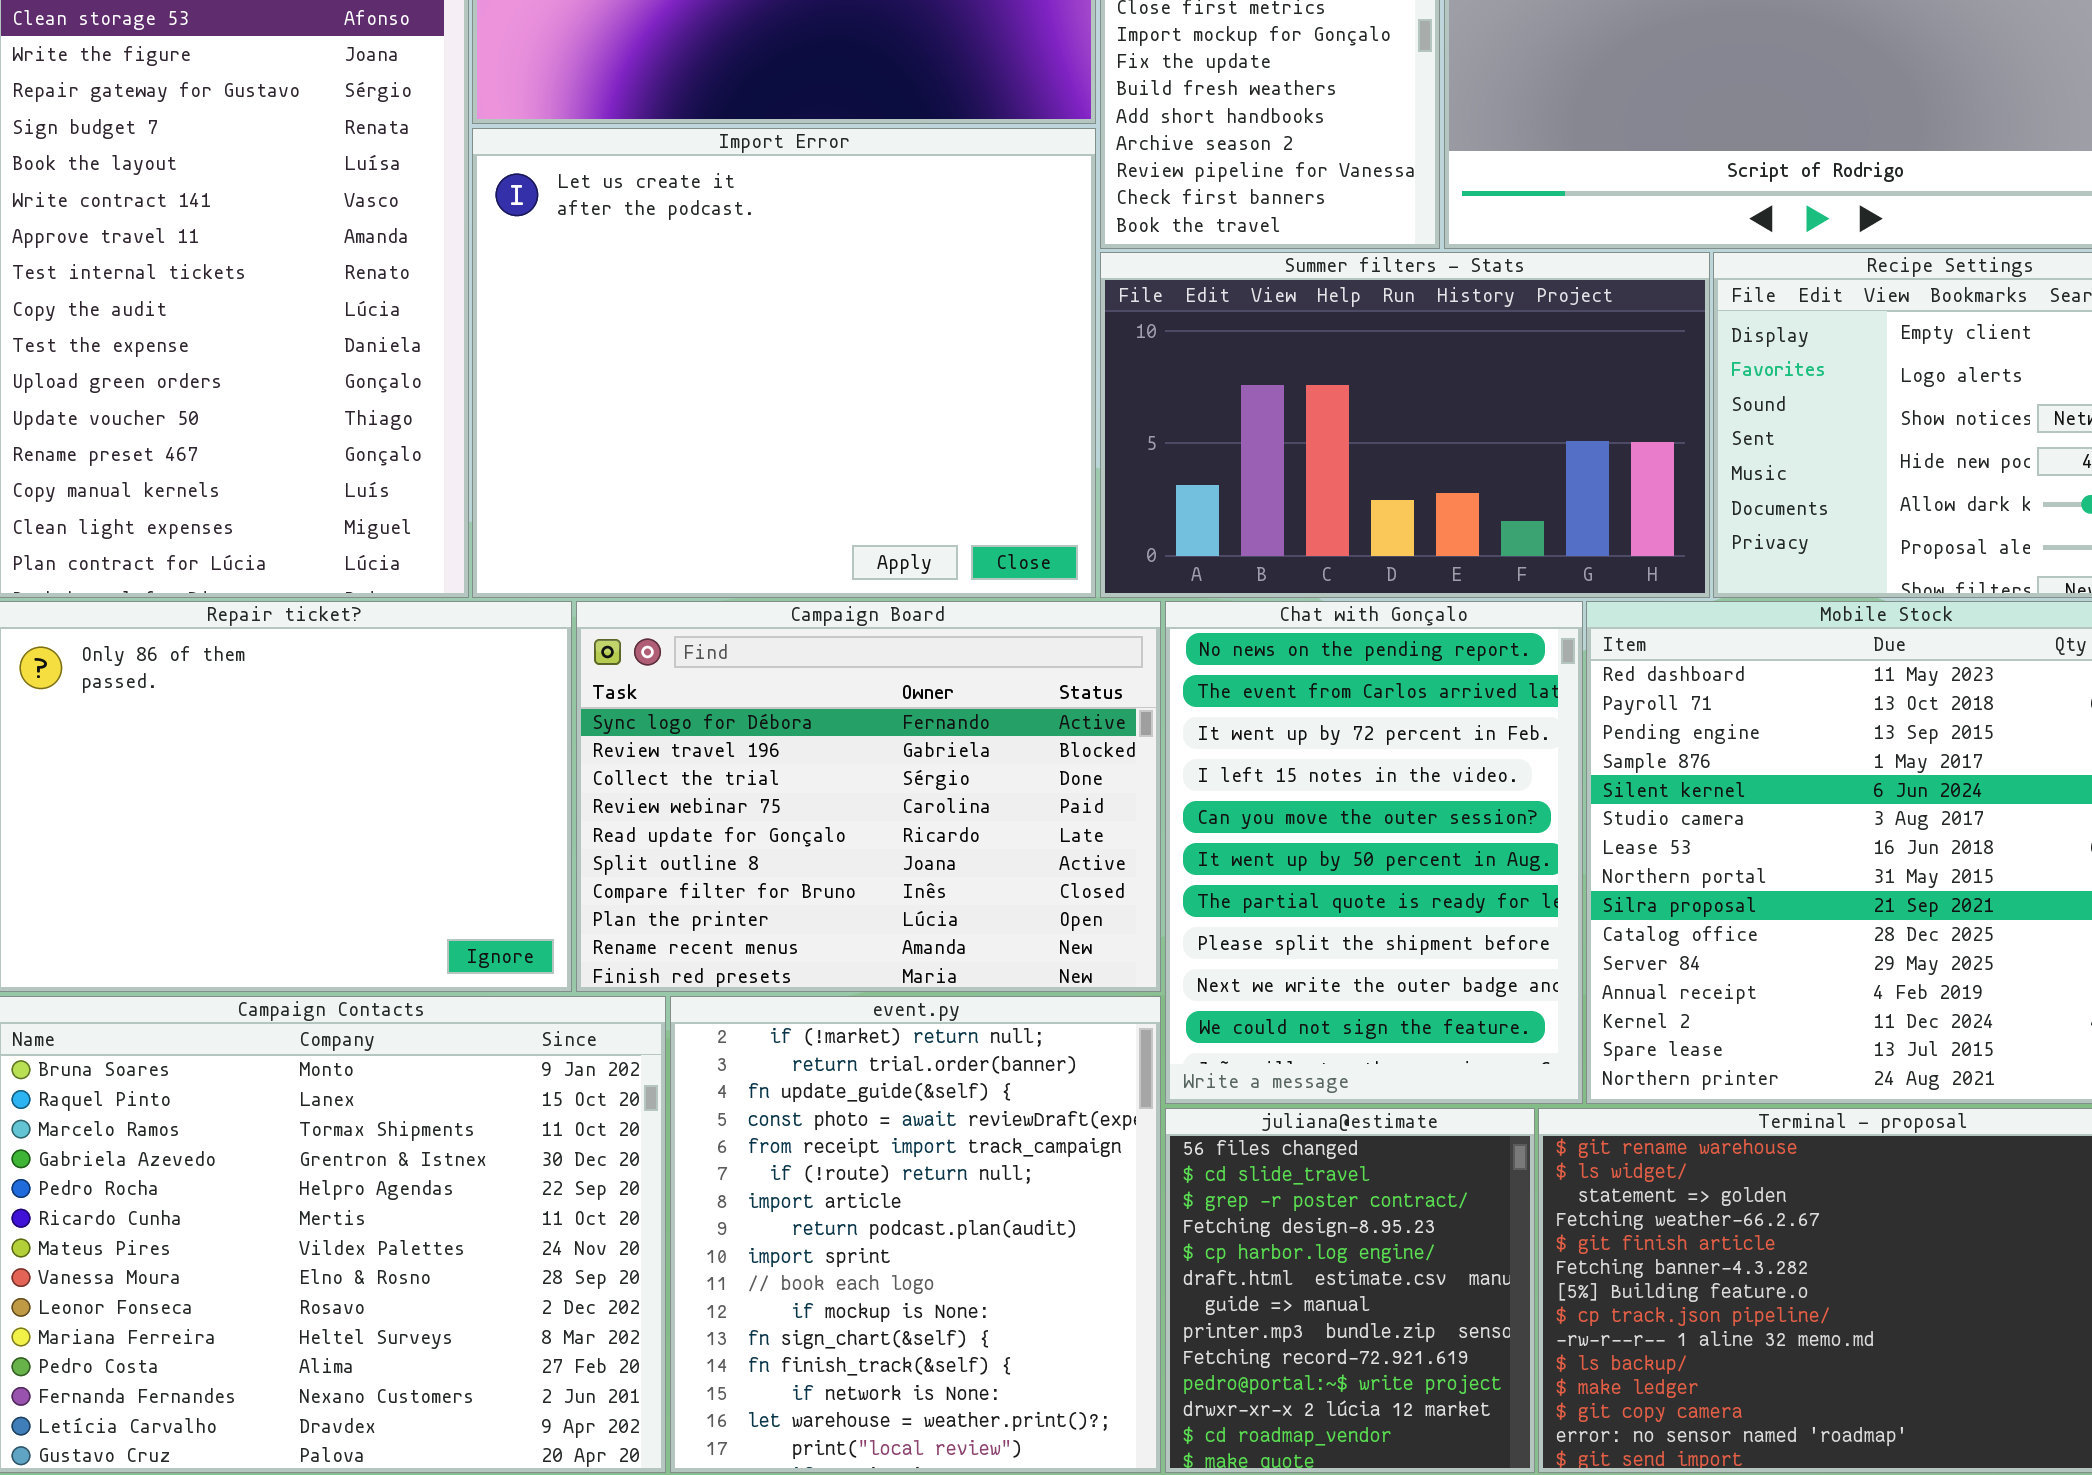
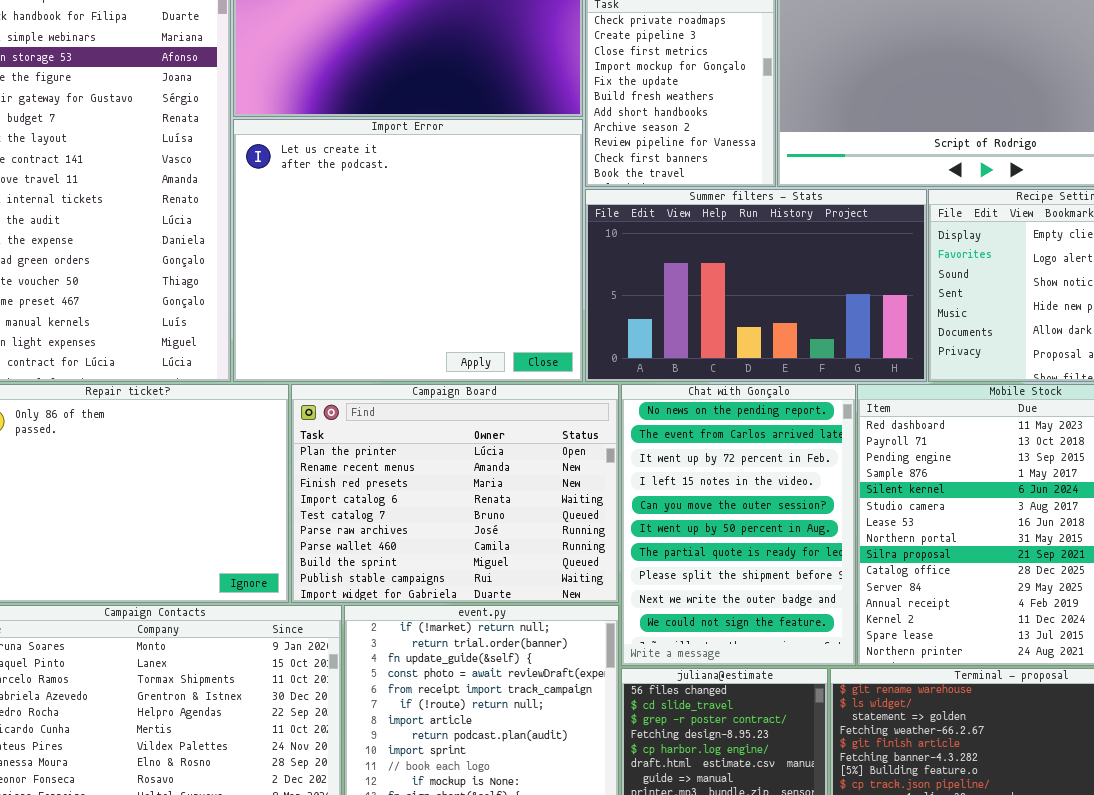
Campaign Board: [576,601,1161,992] -> [291,384,619,603], scrolled down 7 rows

